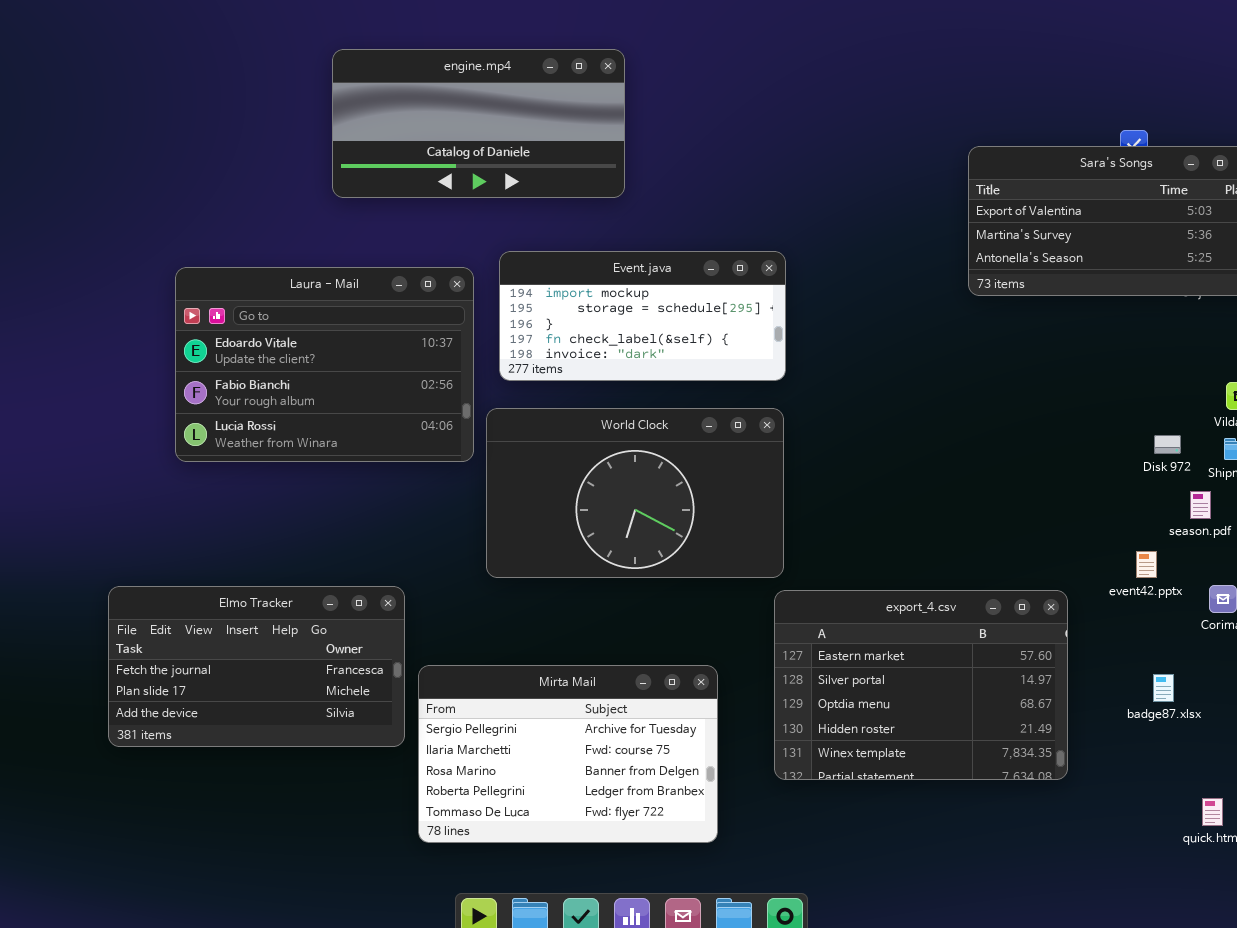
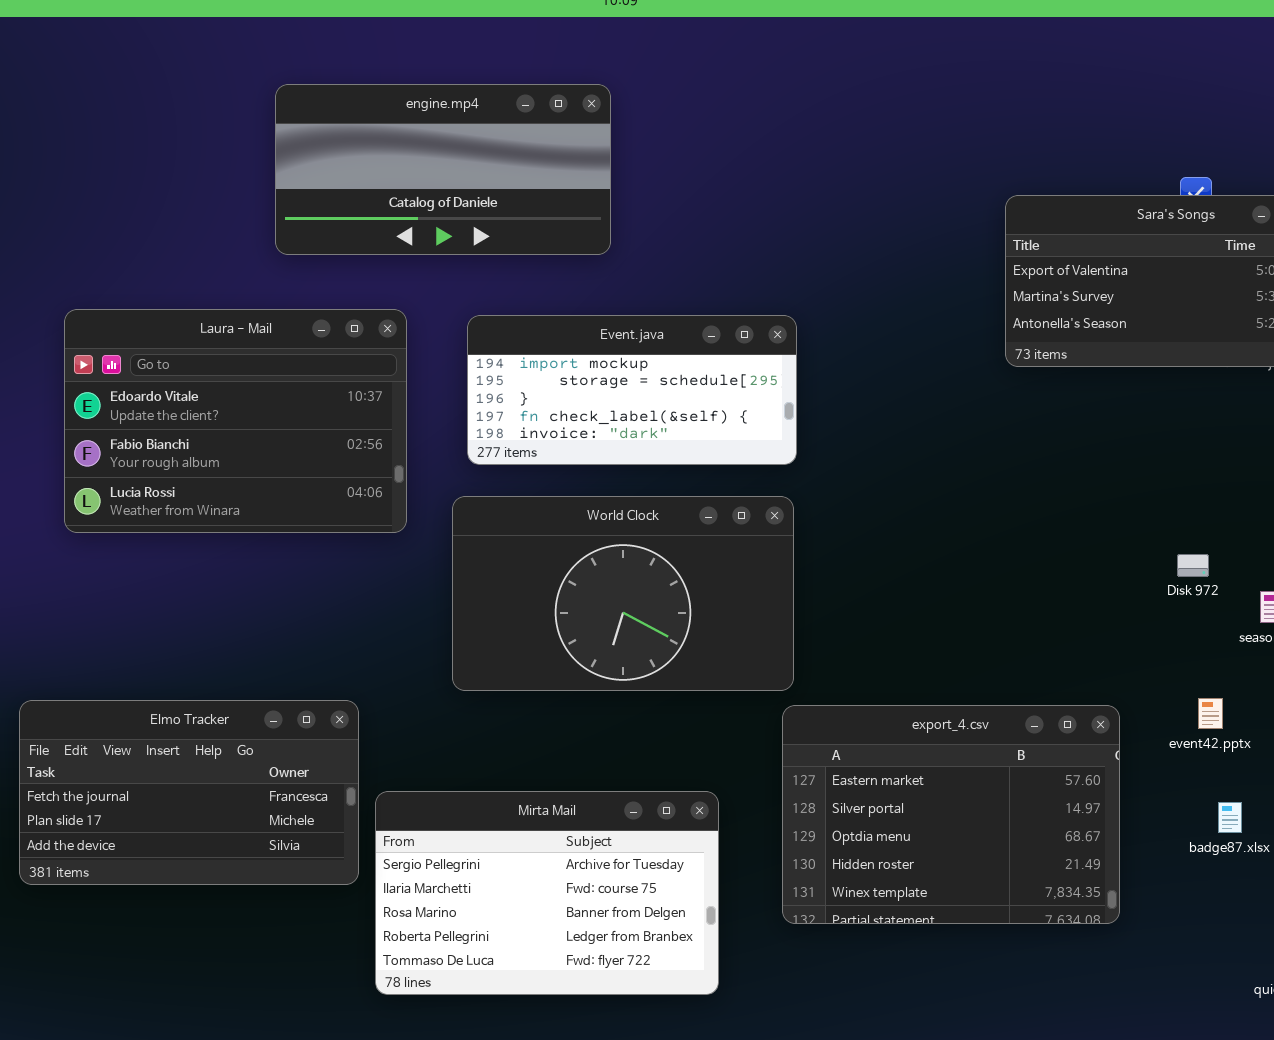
Laura - Mail: [175,267,474,462] -> [64,309,407,533], moved
Disk 972: [1154,435,1181,454] -> [1177,554,1209,577], moved
event42.pptx: [1136,551,1157,578] -> [1198,698,1223,729], moved

